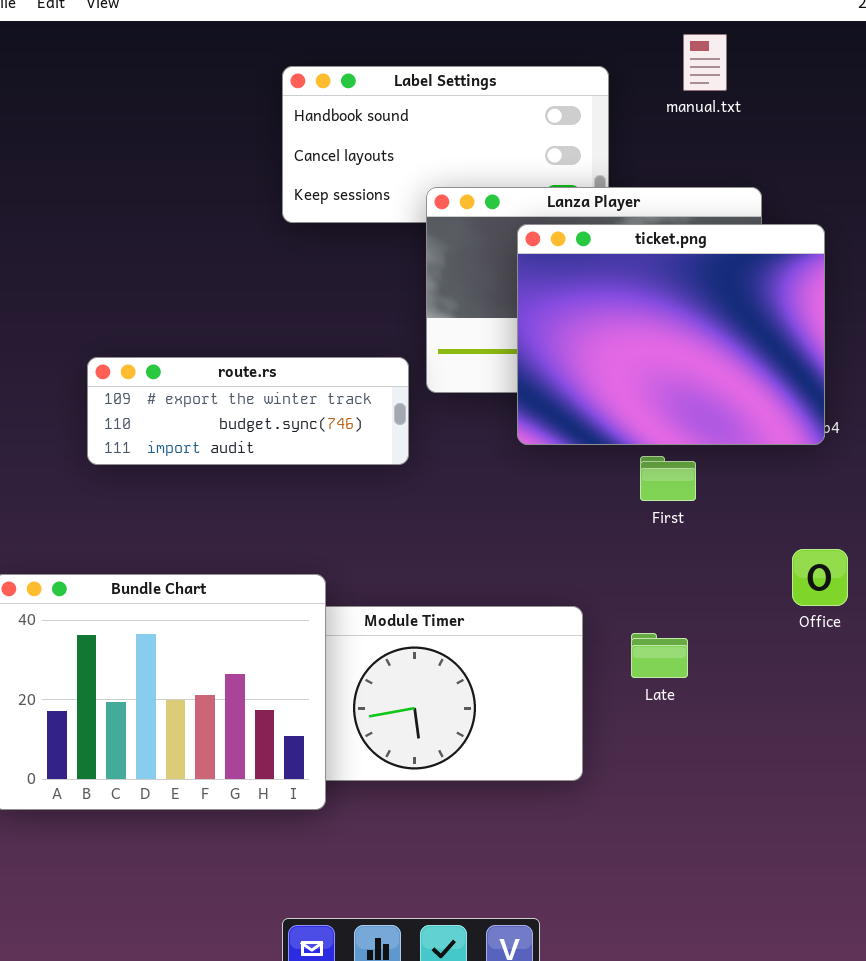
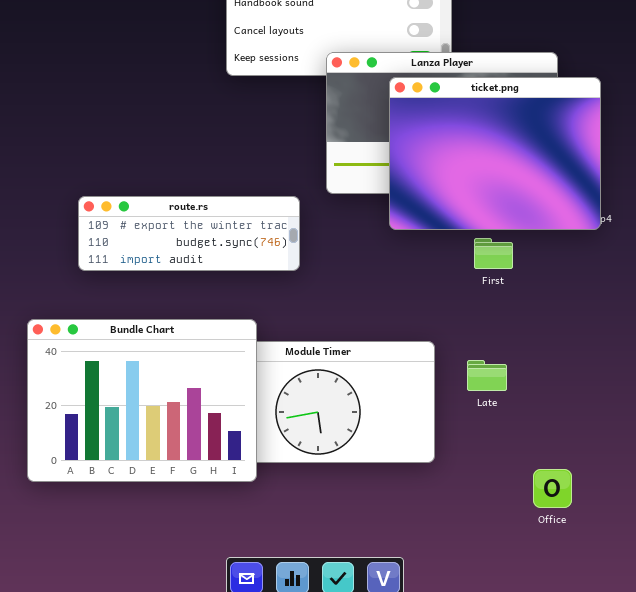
route.rs: [87,357,409,465] -> [78,196,300,271], moved
Office: [792,549,848,606] -> [533,469,572,508], moved

